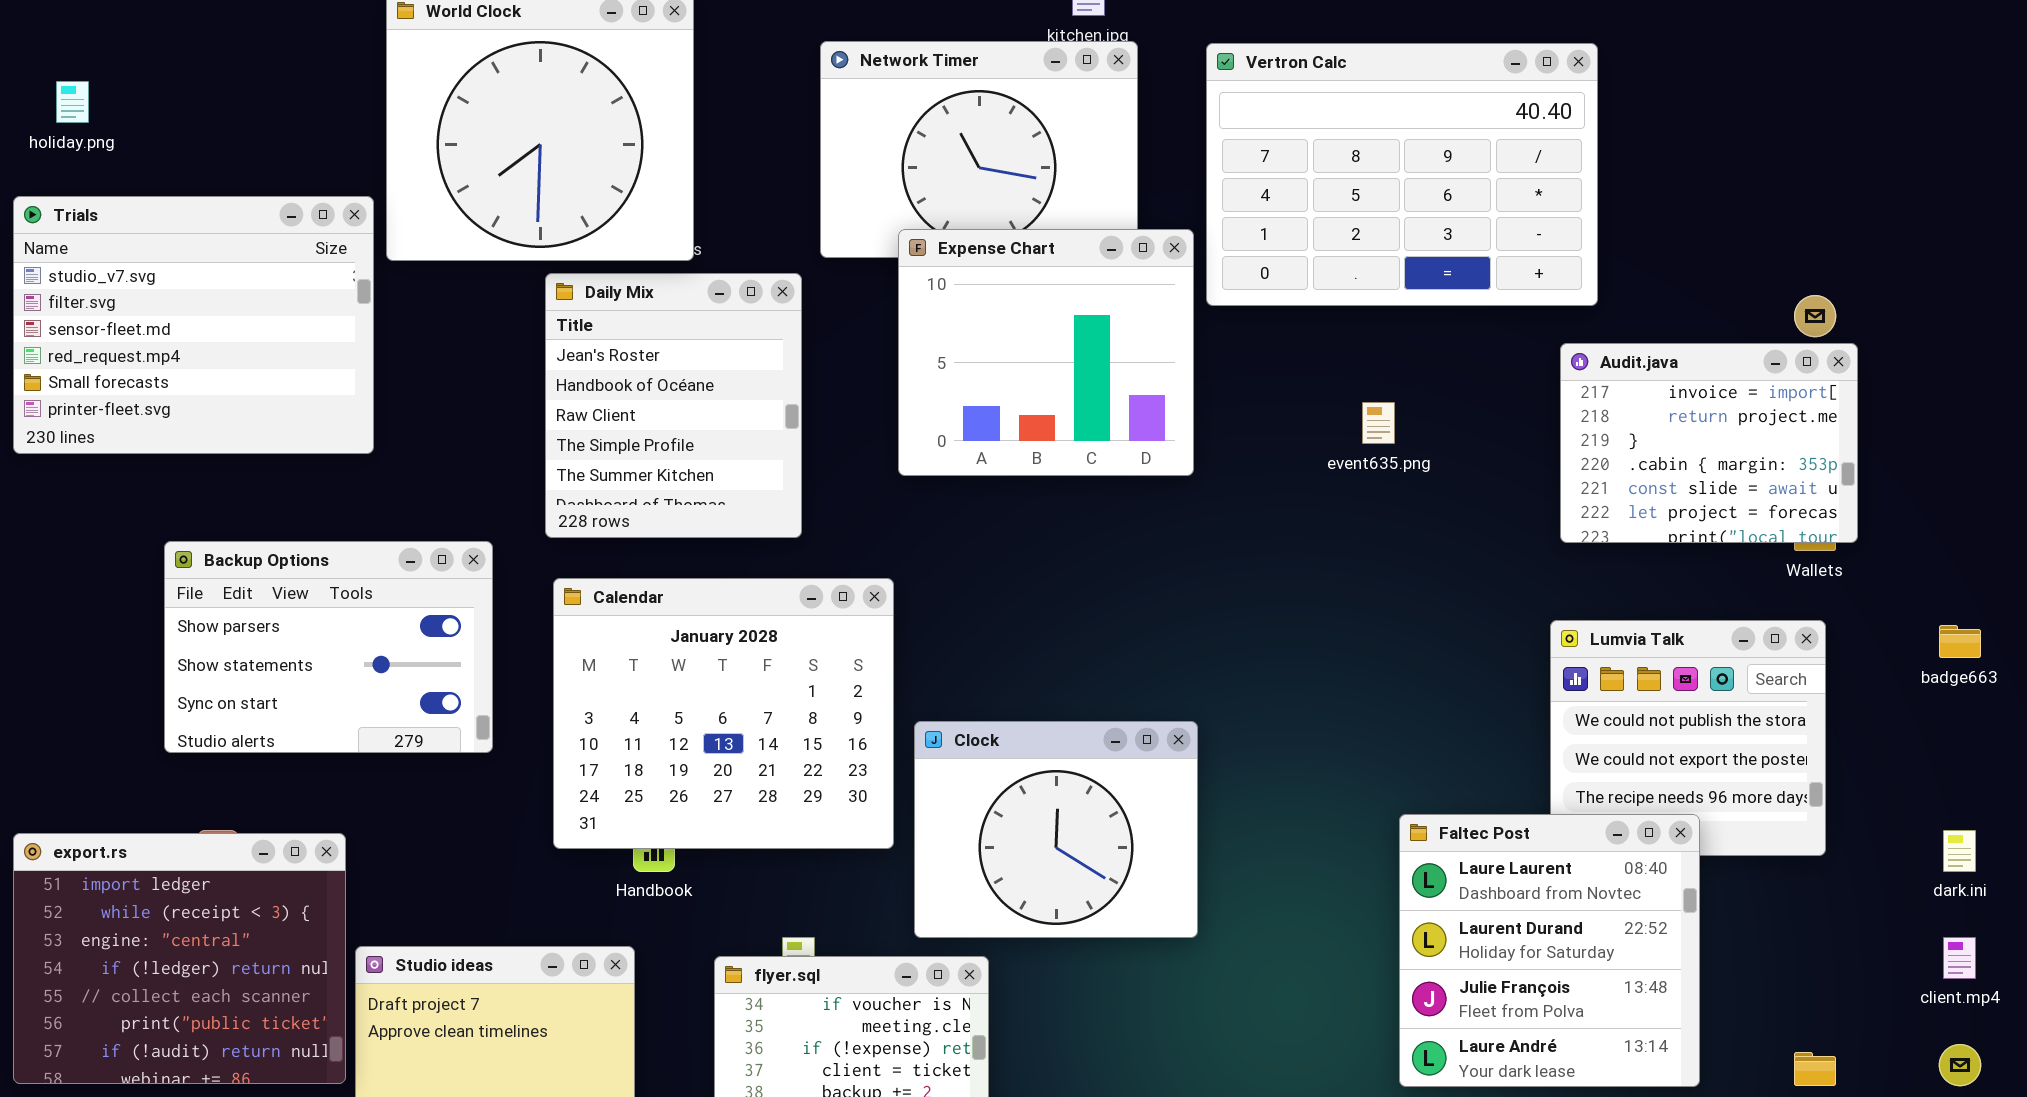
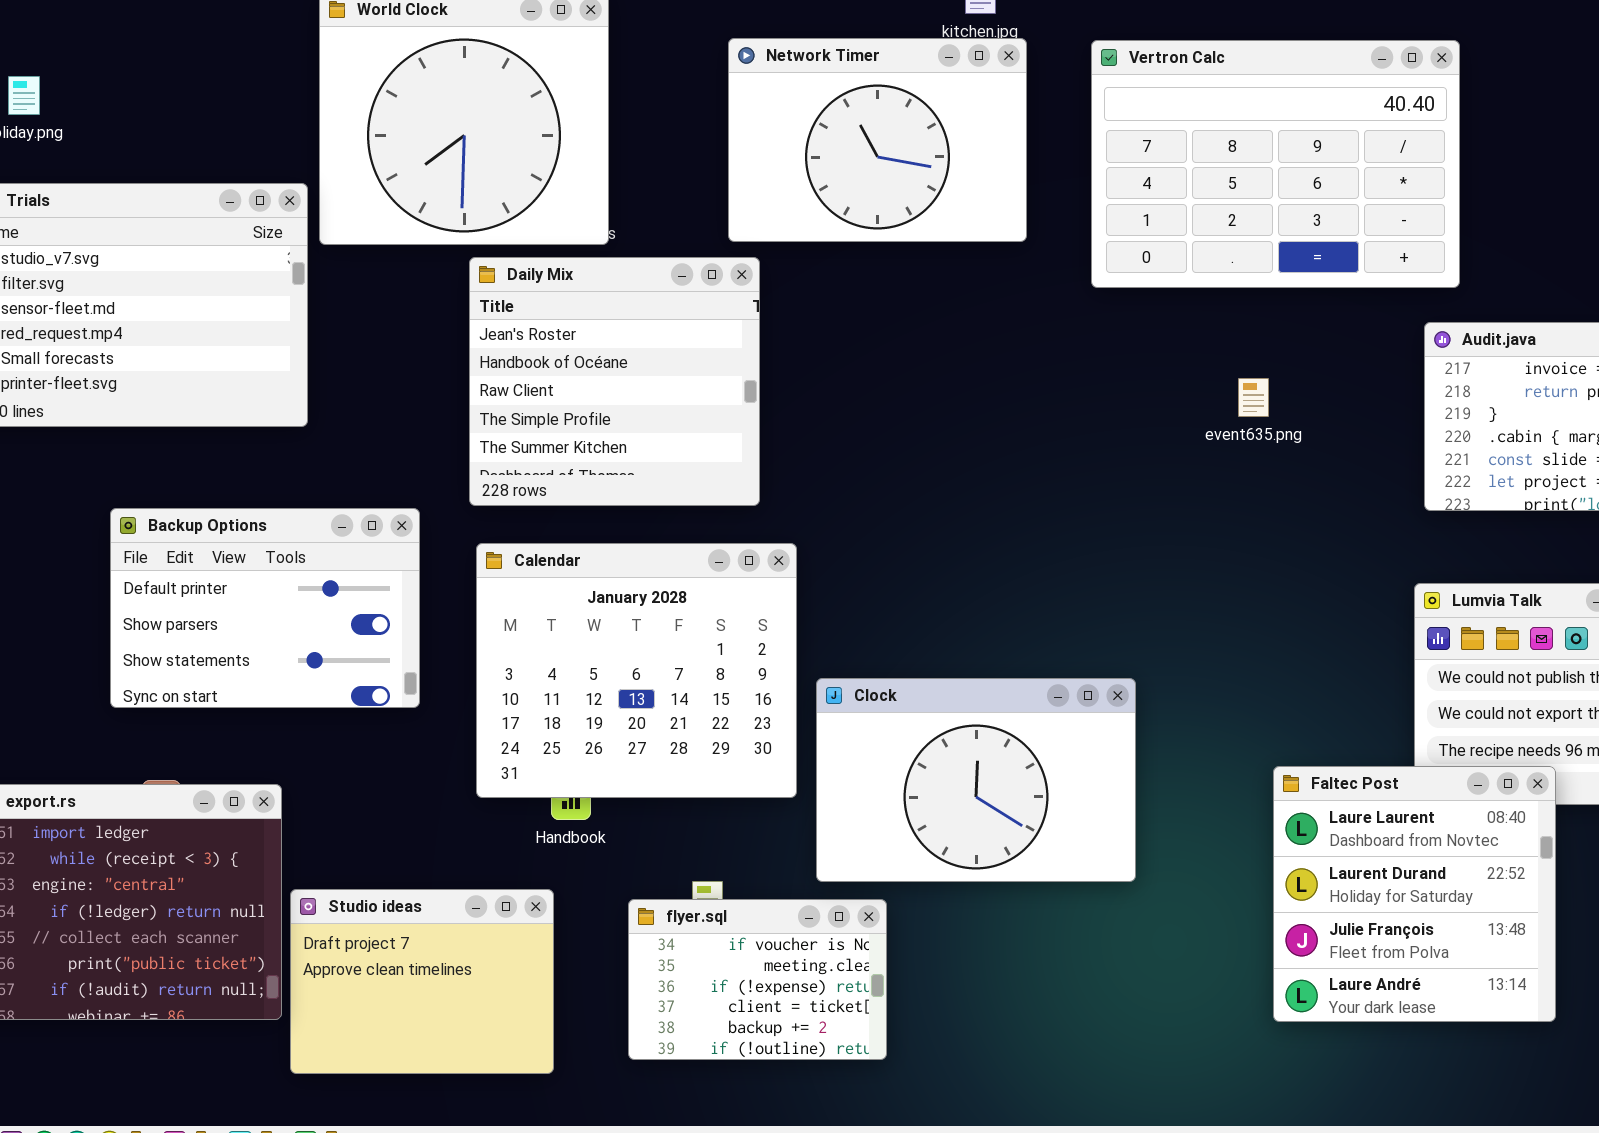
Expense Chart: [898,229,1194,476] -> none, closed
Daily Mix: [545,273,802,538] -> [469,257,760,506], resized
Backup Options: [164,541,493,753] -> [110,508,420,708], scrolled up 1 row
Clock: [914,721,1198,938] -> [816,678,1136,882], resized

